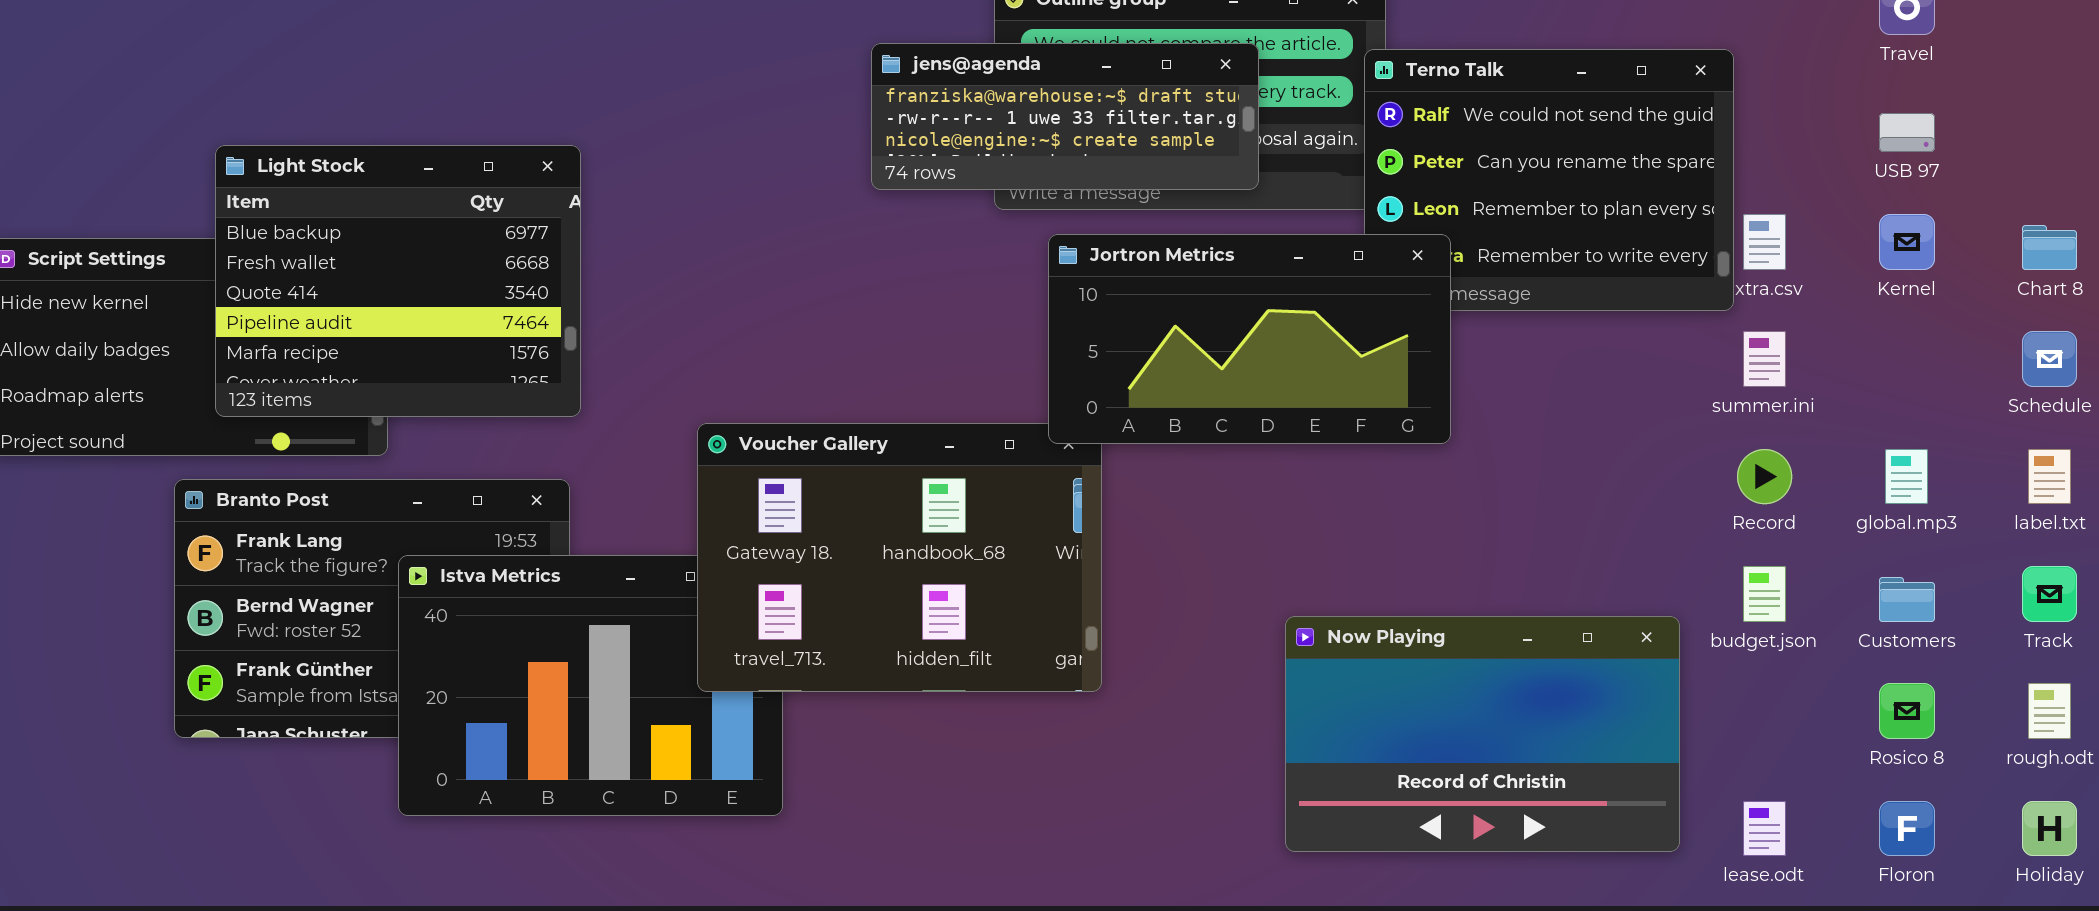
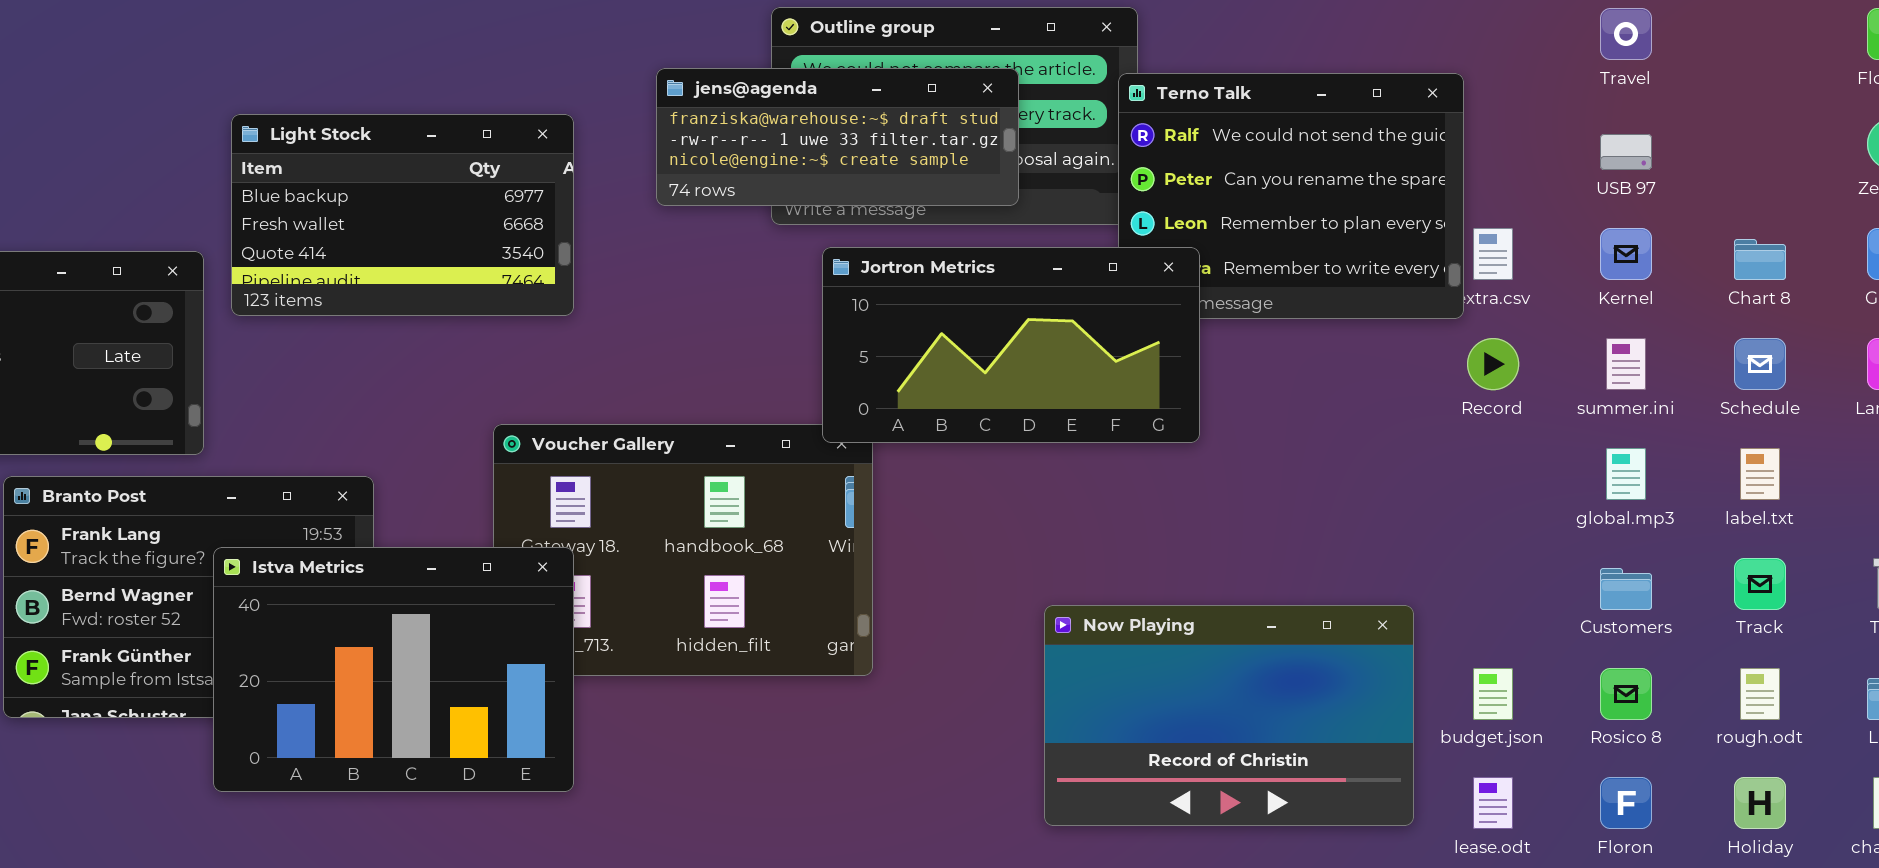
Light Stock: [215,145,581,417] -> [231,114,574,316], moved, resized
summer.ini: [1743,331,1786,387] -> [1606,338,1646,390], moved
Record: [1737,449,1792,504] -> [1467,338,1519,390], moved
Istva Metrics: [398,555,783,816] -> [213,547,574,792], raised
budget.json: [1743,566,1786,622] -> [1473,668,1513,720], moved

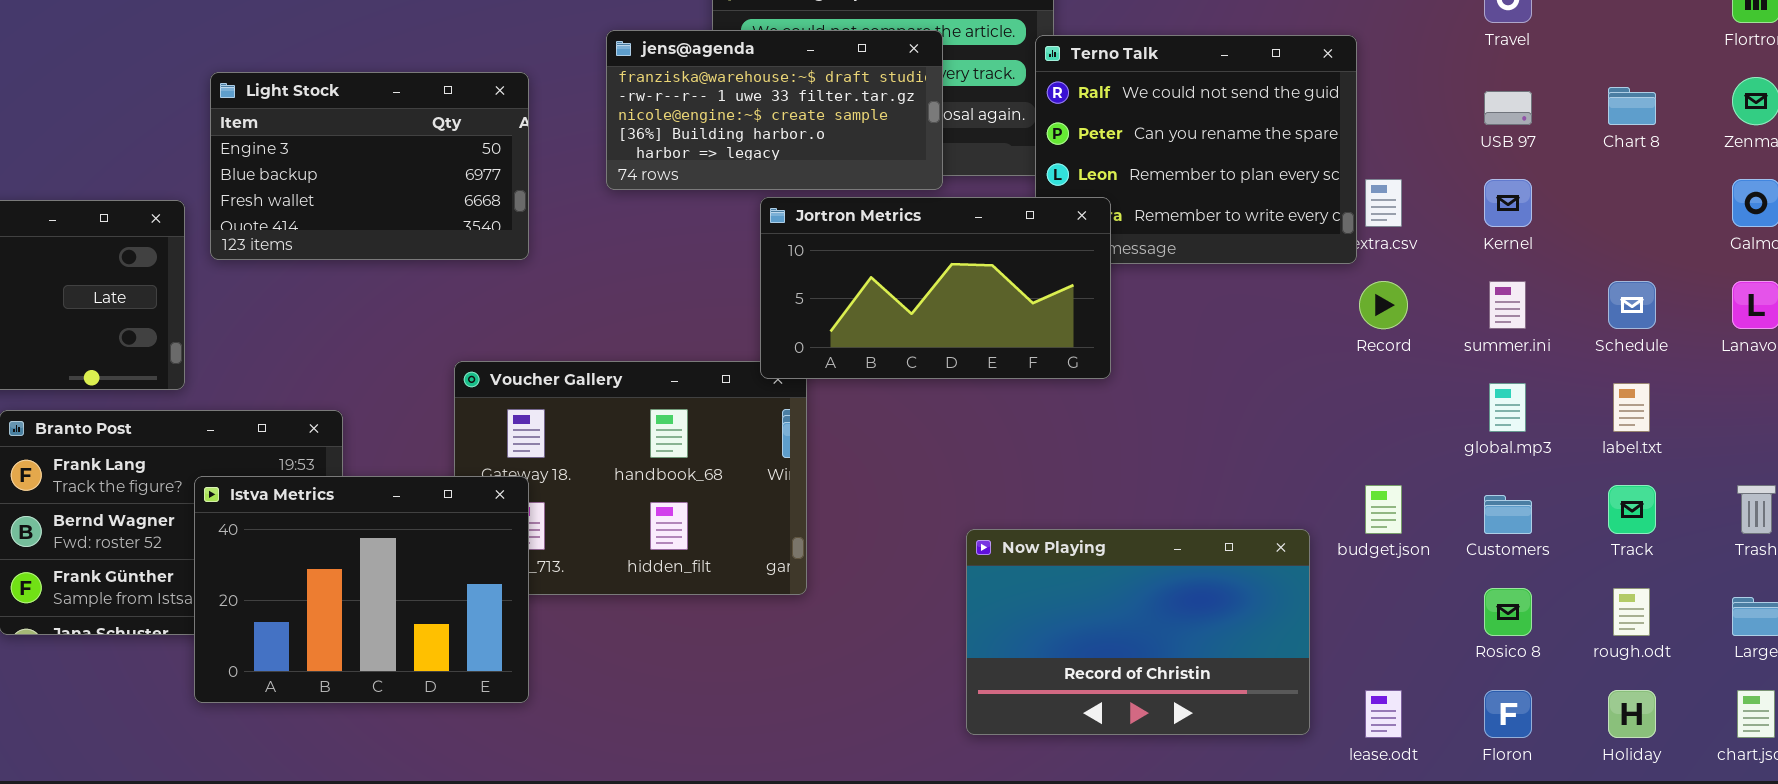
jens@agenda: [656,68,1019,206] -> [606,30,943,190], resized
Light Stock: [231,114,574,316] -> [210,72,529,260], scrolled up 1 row
Chart 8: [1734,239,1786,280] -> [1608,87,1656,125], moved
budget.json: [1473,668,1513,720] -> [1365,485,1402,534], moved

